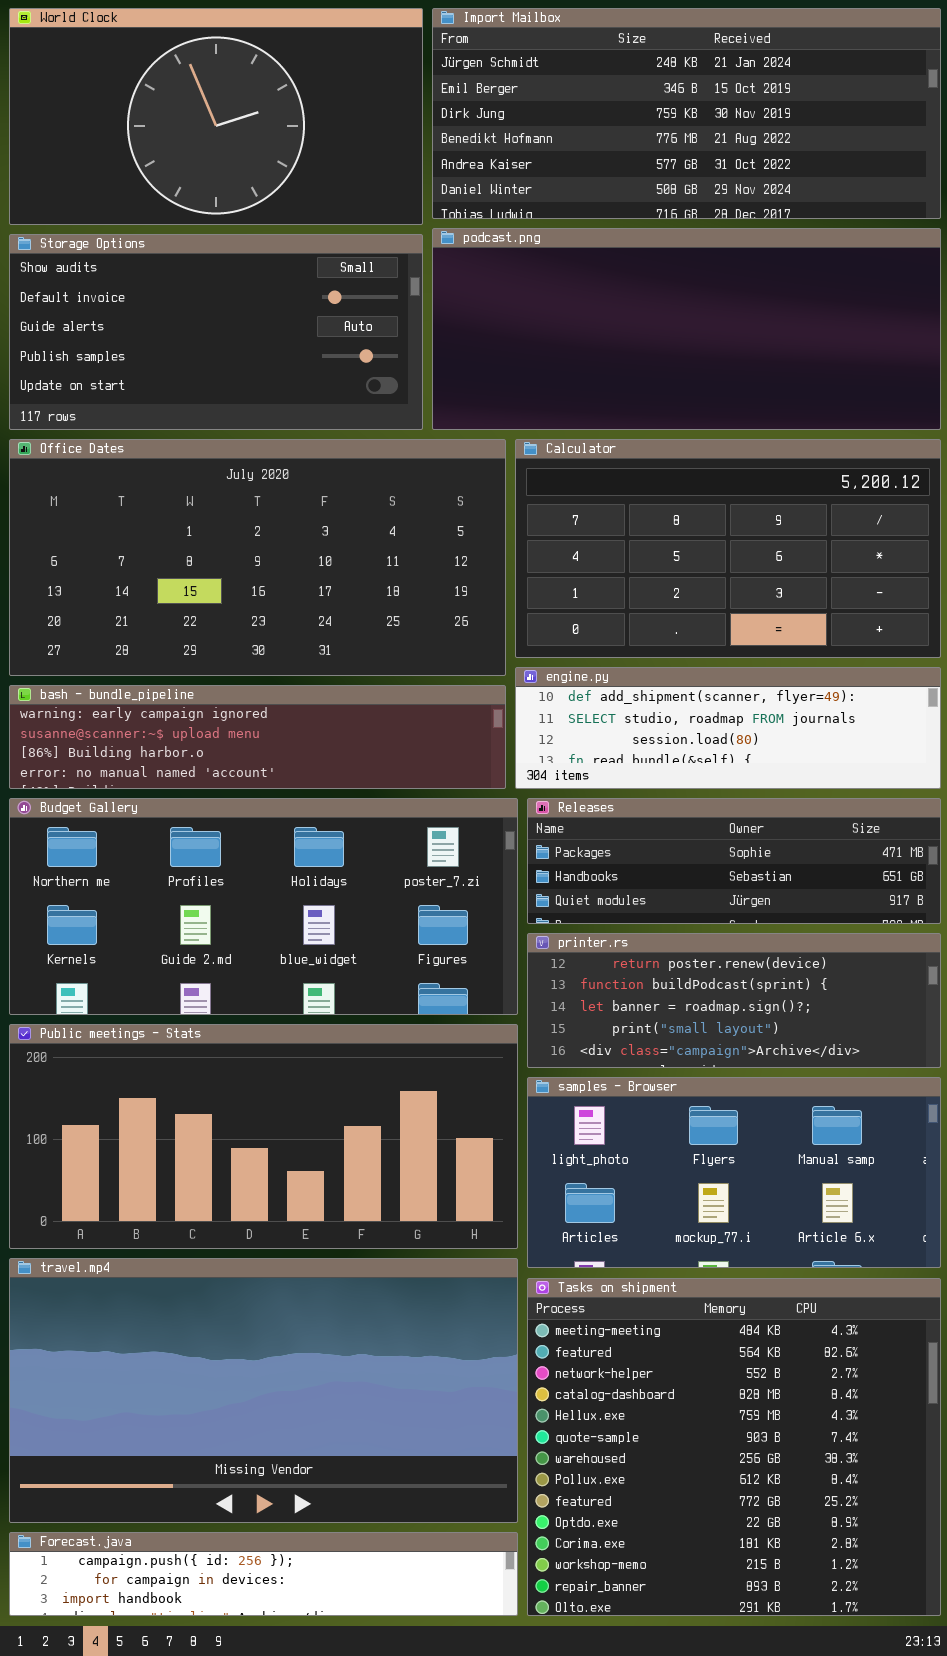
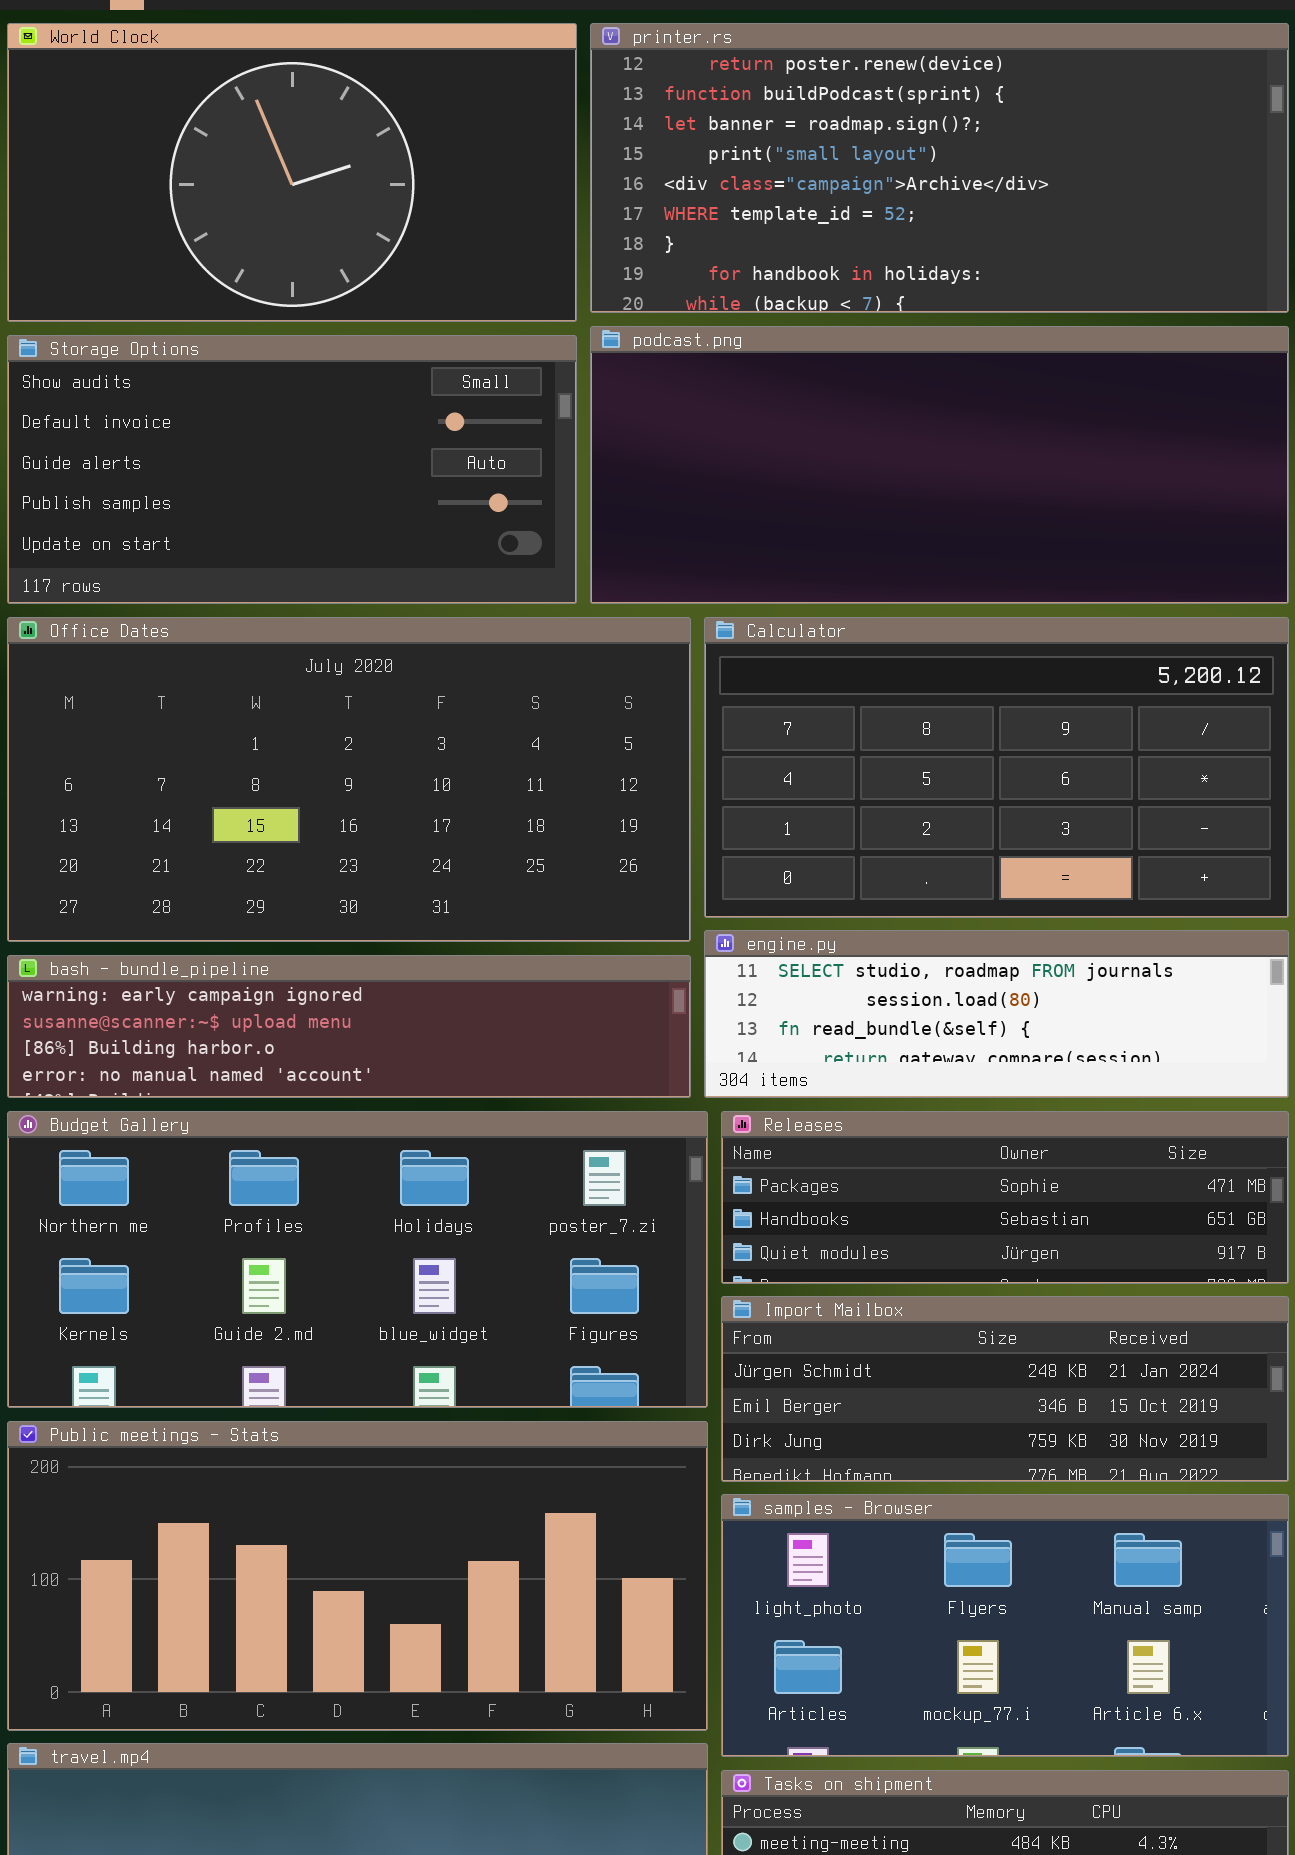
Import Mailbox: [432,8,941,219] -> [721,1296,1289,1482], moved, resized
engine.py: [515,667,941,789] -> [704,930,1289,1098], scrolled down 1 row
printer.rs: [527,933,941,1068] -> [590,23,1289,313], moved, resized

